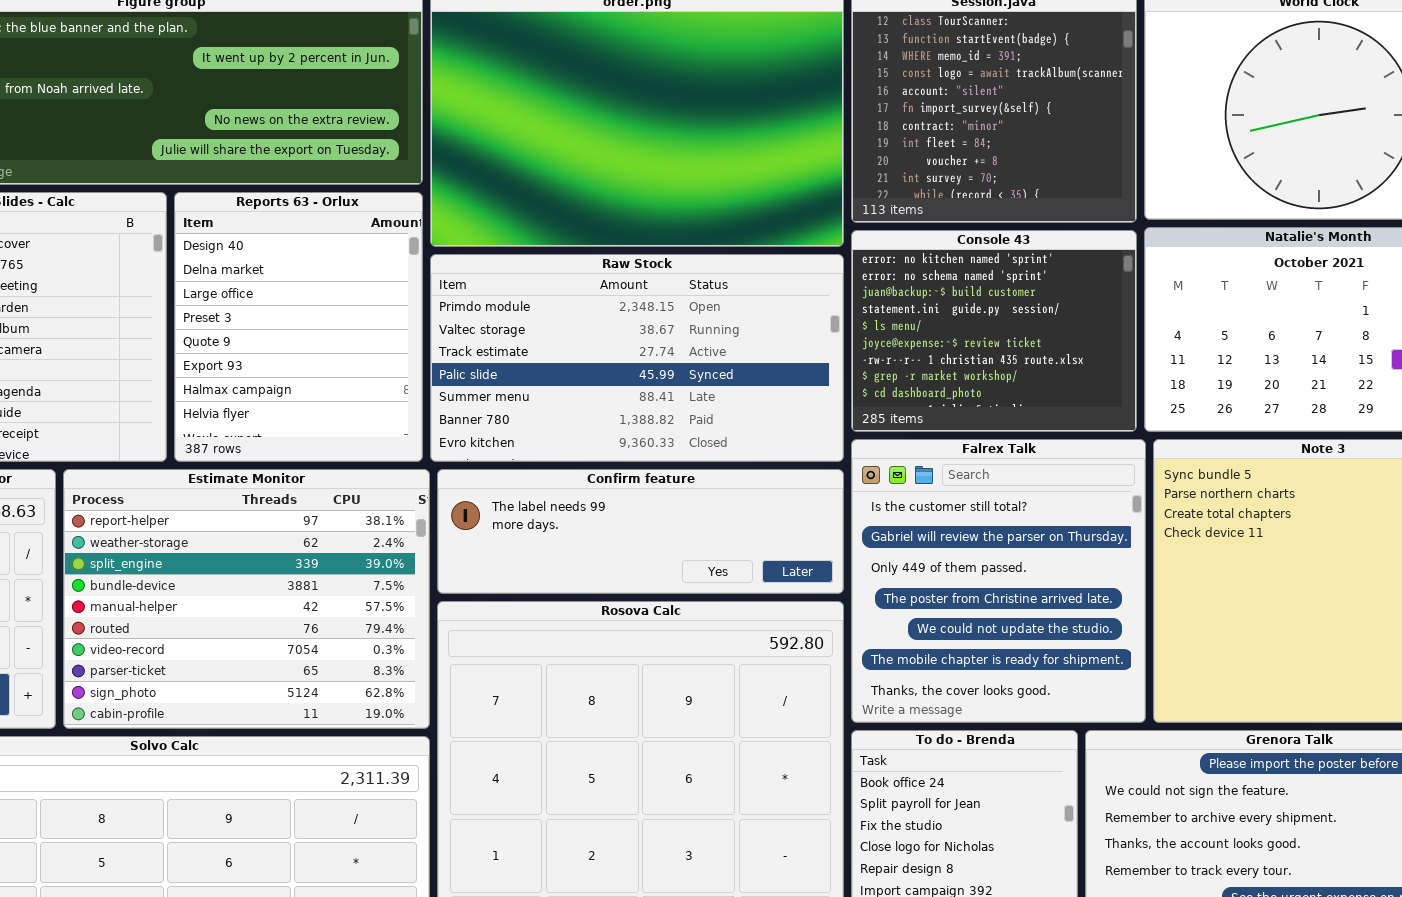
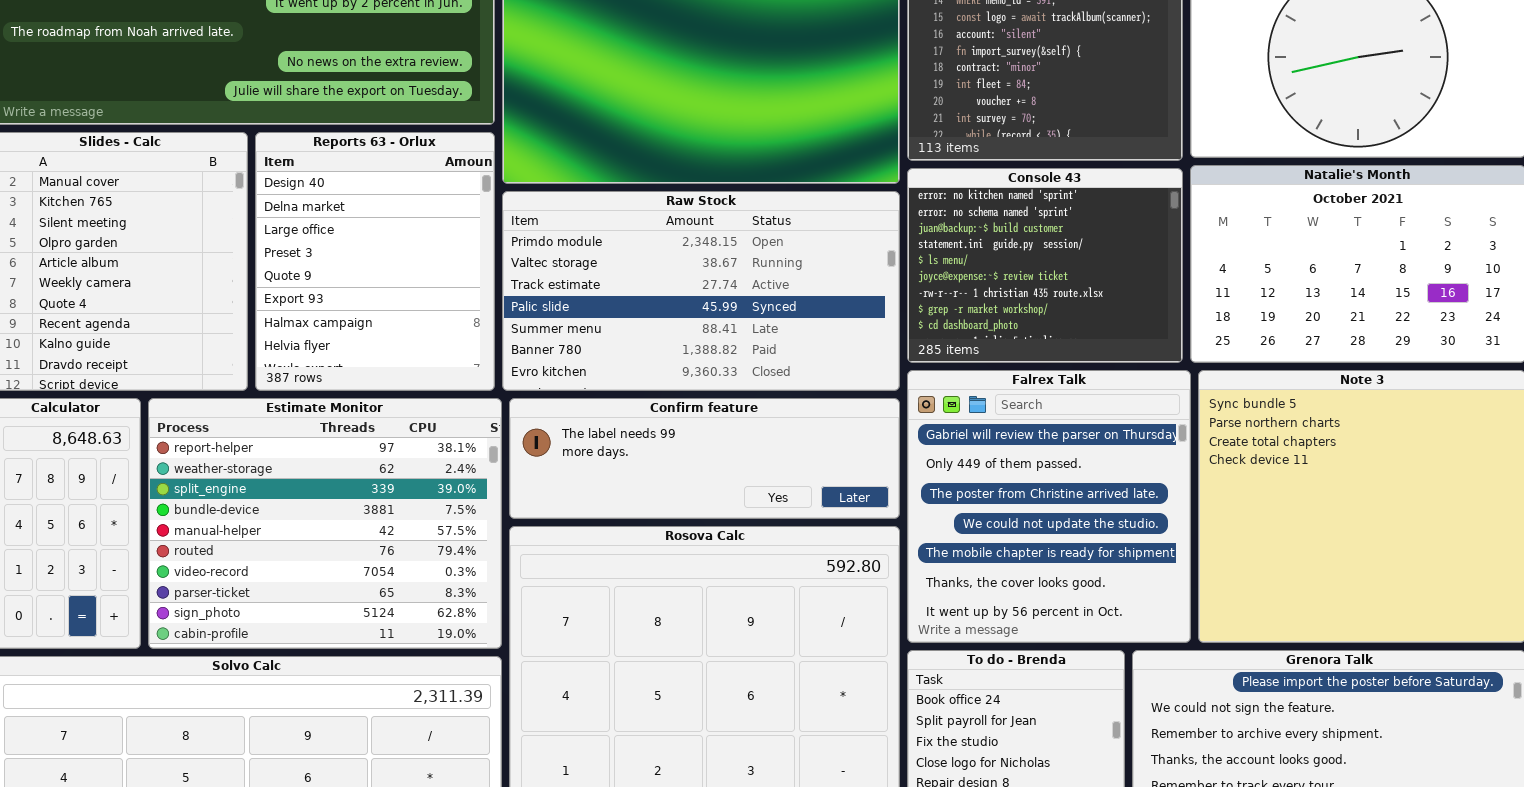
Falrex Talk: [851,439,1146,723] -> [907,370,1191,643], scrolled down 1 row

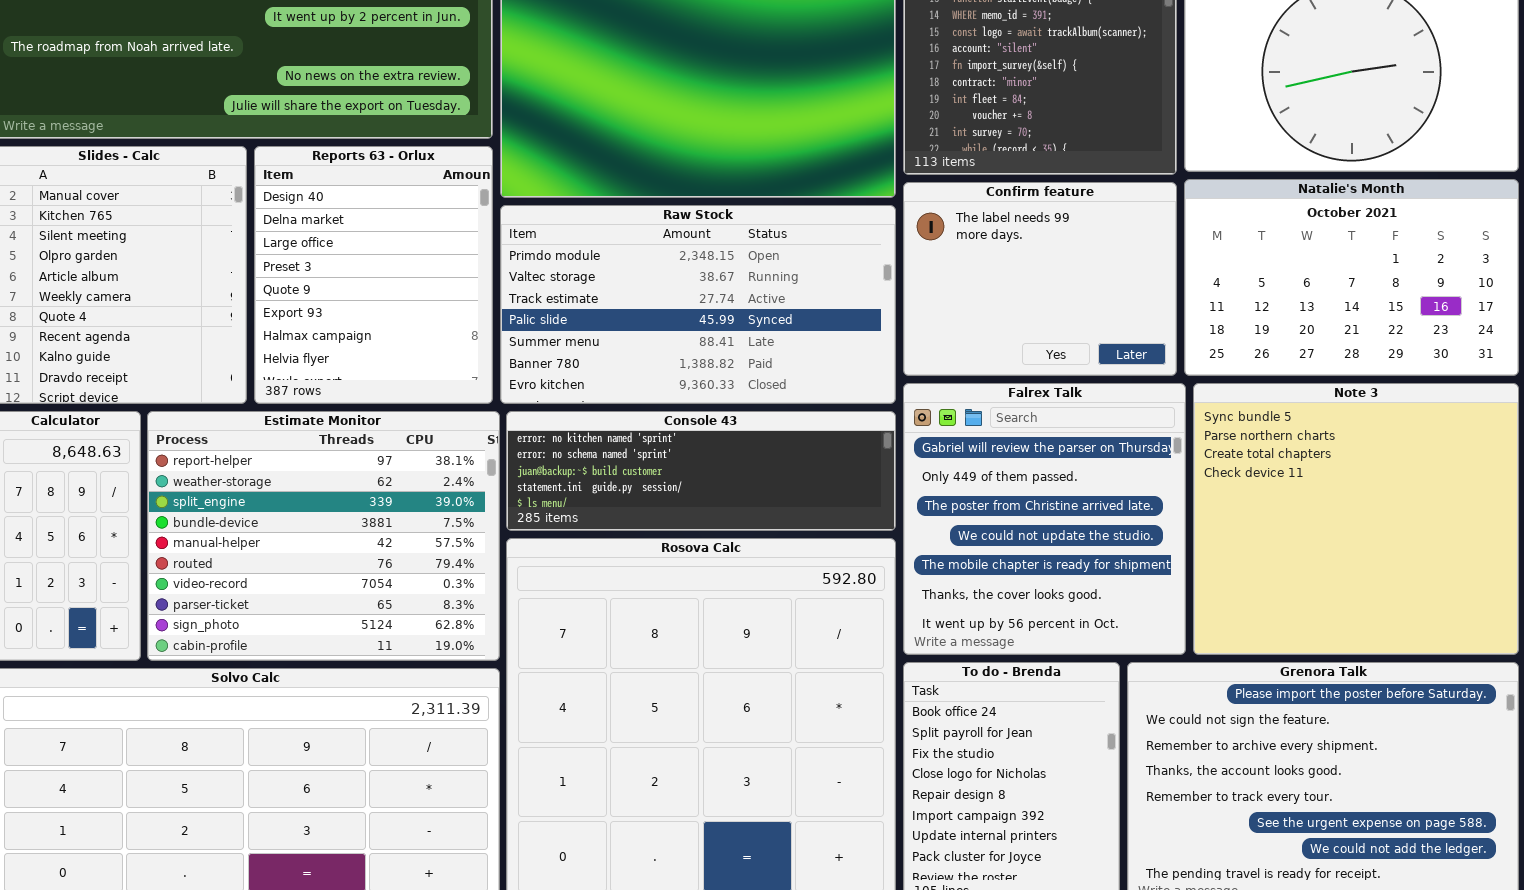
Console 43: [907,168,1183,363] -> [506,411,896,531], moved, resized
Confirm feature: [509,398,900,519] -> [903,182,1177,376], moved, resized

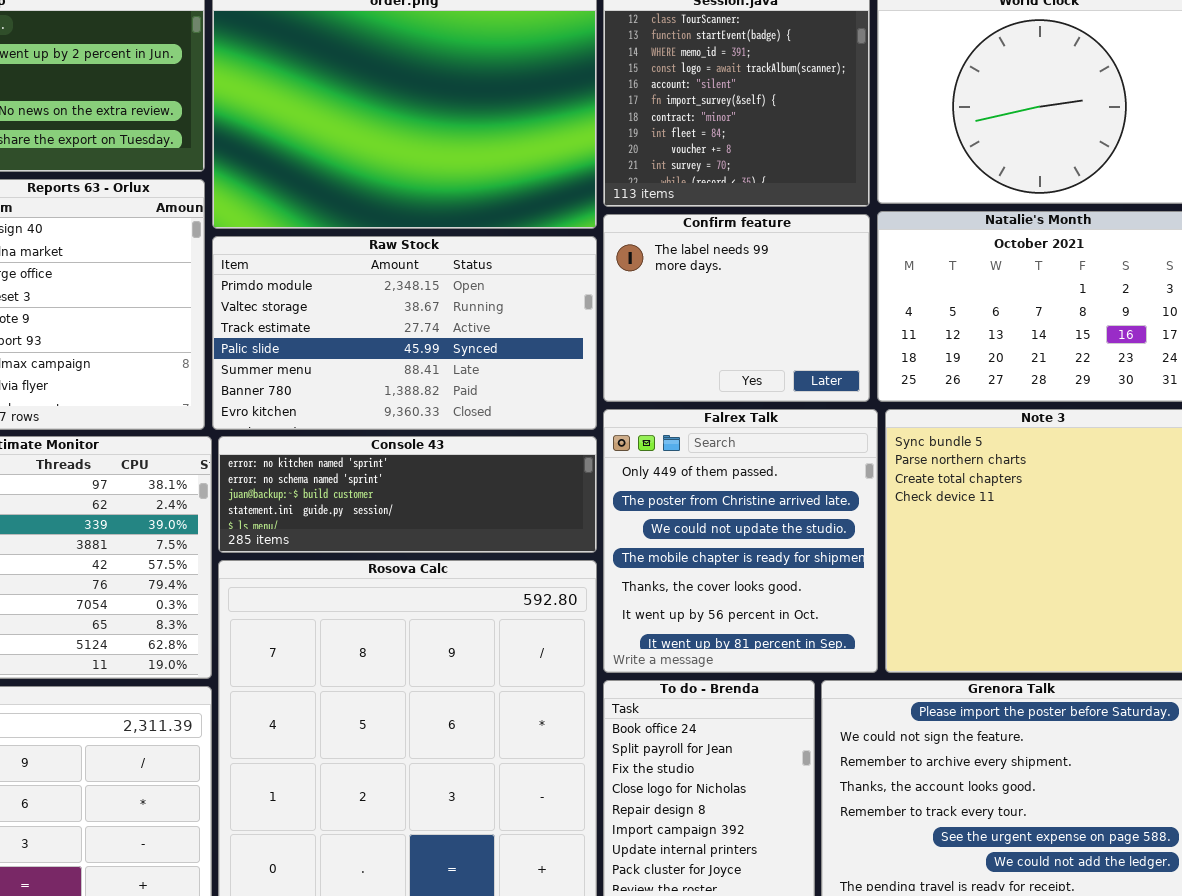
Falrex Talk: [903,383,1186,655] -> [603,409,878,673], scrolled down 1 row

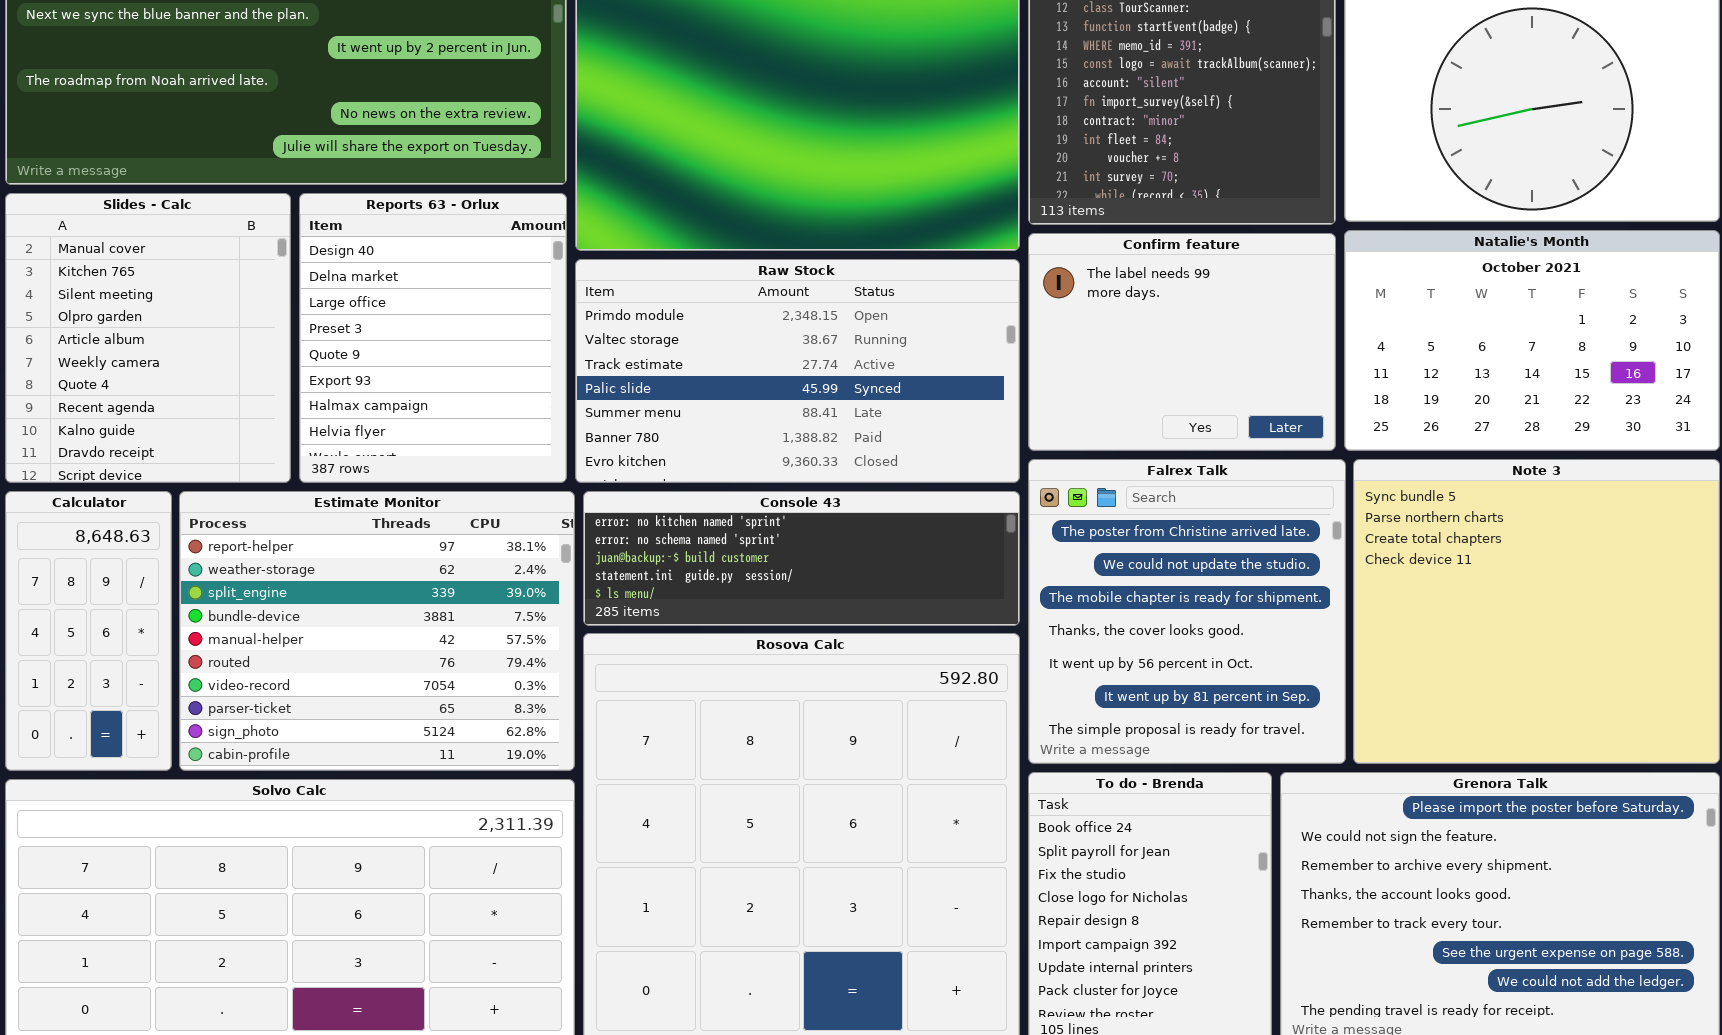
Falrex Talk: [603,409,878,673] -> [1028,459,1346,764], scrolled down 1 row

